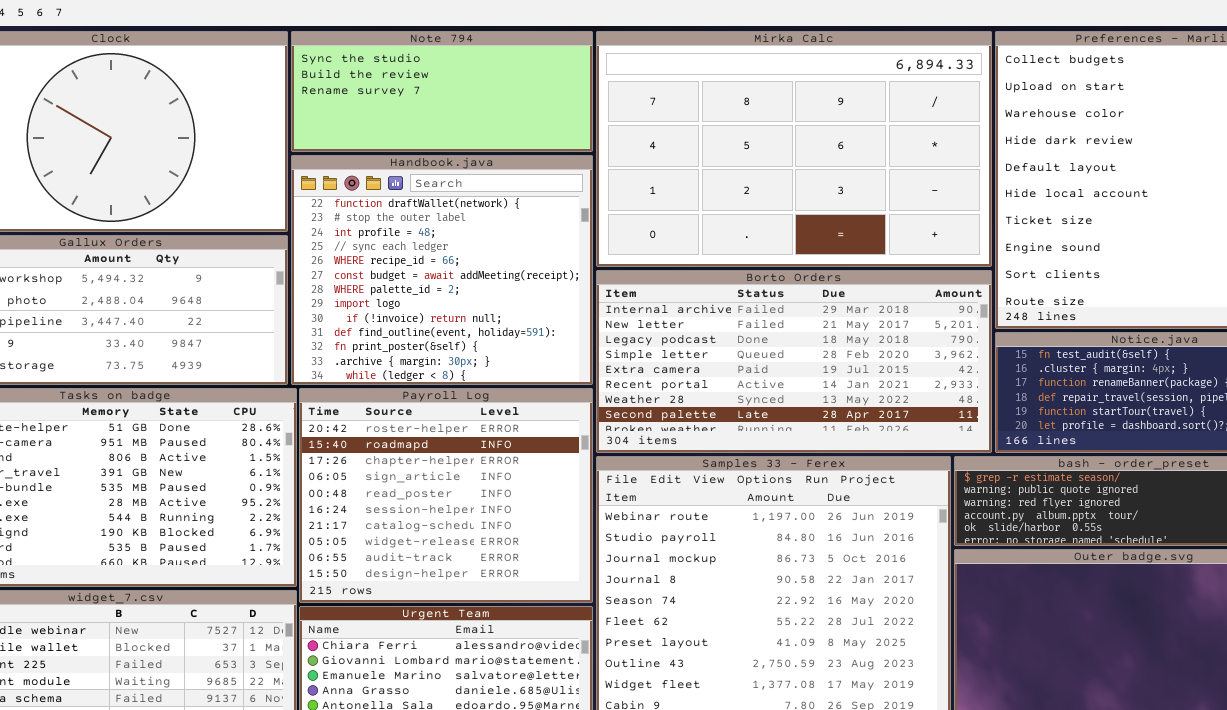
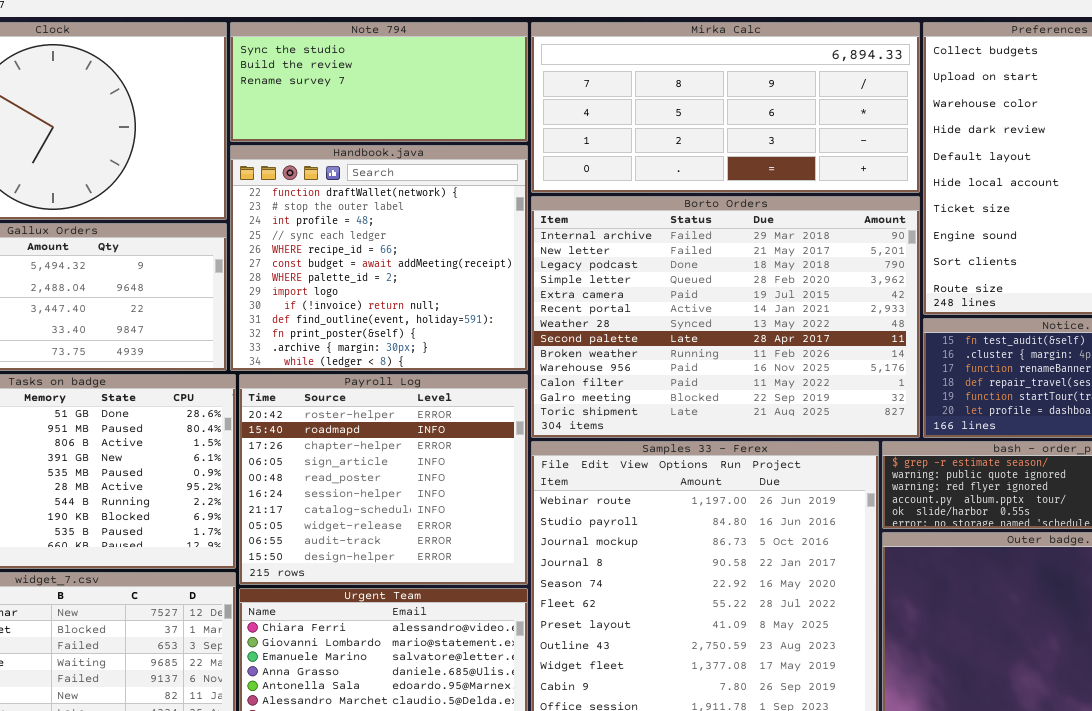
Mirka Calc: [596,31,992,267] -> [531,22,920,193], resized
Borto Orders: [596,270,992,453] -> [531,196,920,438], resized

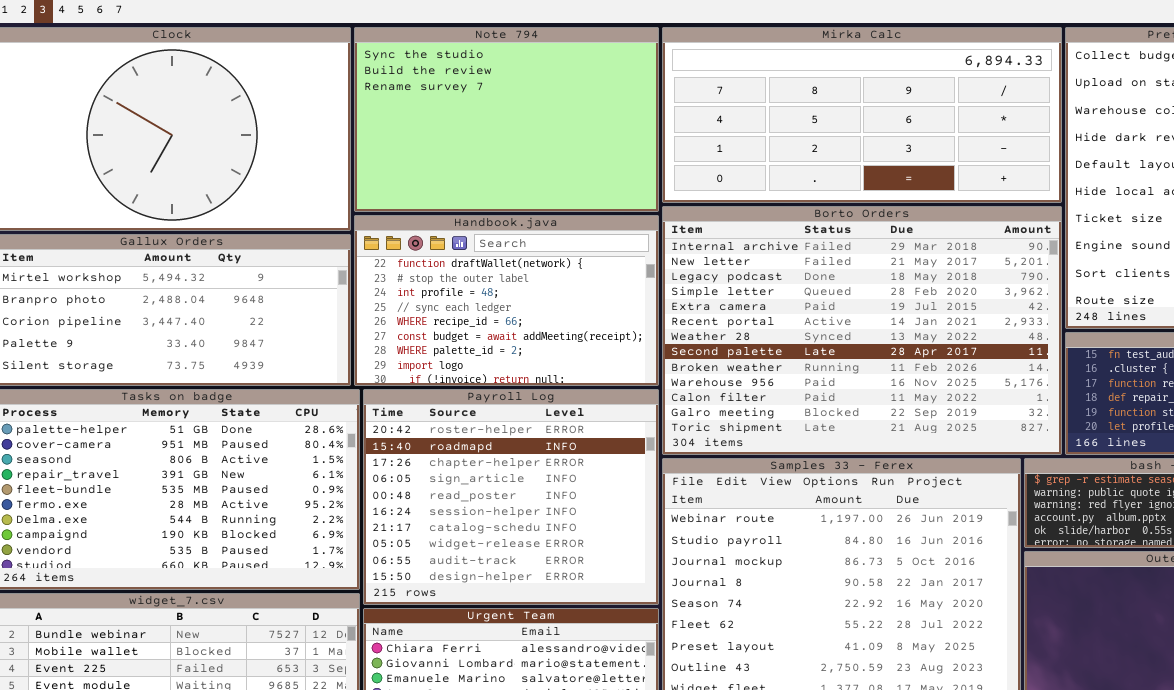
Note 794: [230,22,528,142] -> [354,27,659,212], resized
Handbook.java: [230,145,528,371] -> [354,215,659,386], resized

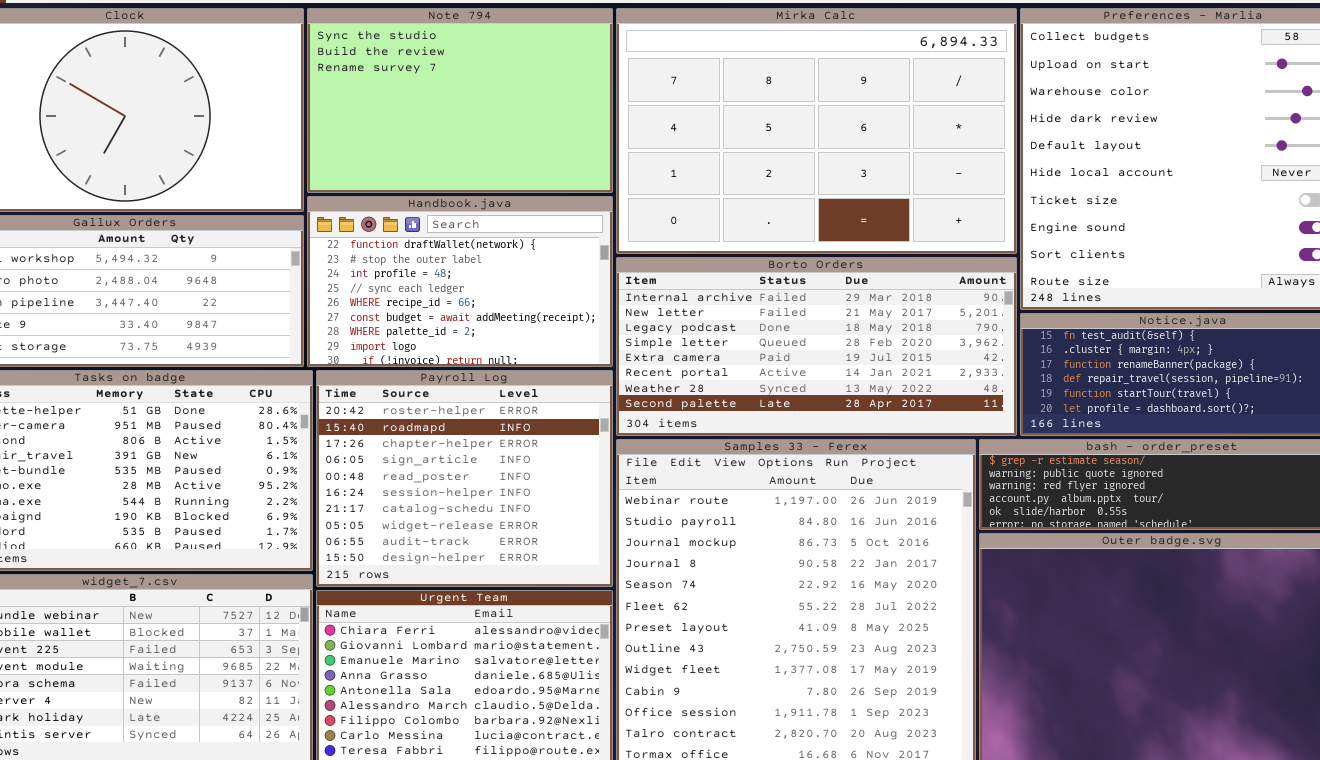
Mirka Calc: [662,27,1062,203] -> [616,8,1017,254], resized
Borto Orders: [662,206,1062,455] -> [616,257,1017,436], resized

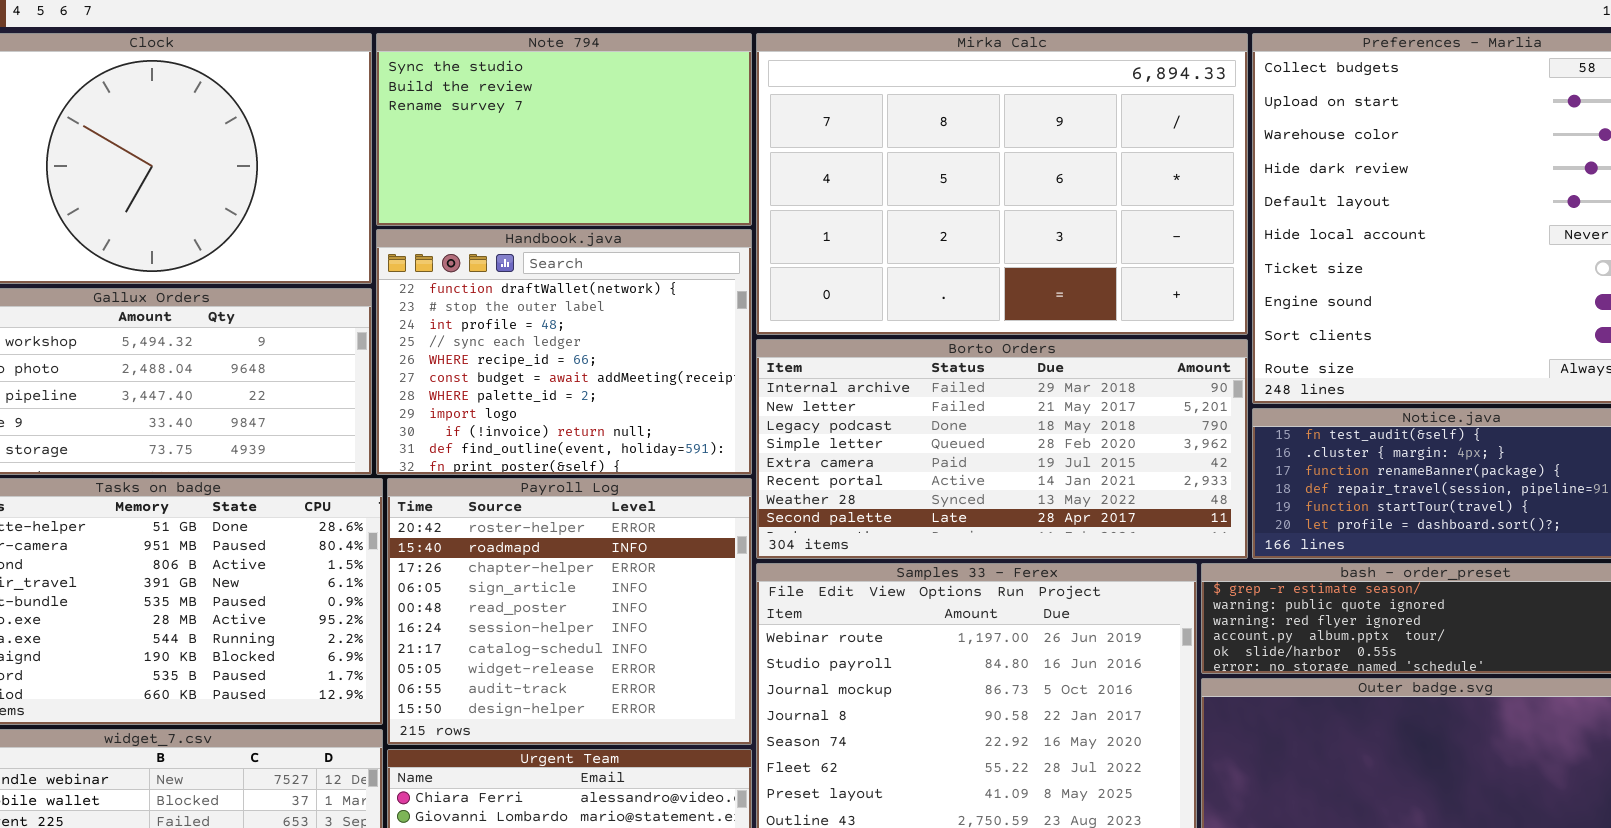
Note 794: [307,8,613,193] -> [376,33,752,226], resized
Handbook.java: [307,196,613,367] -> [376,229,752,475], resized

